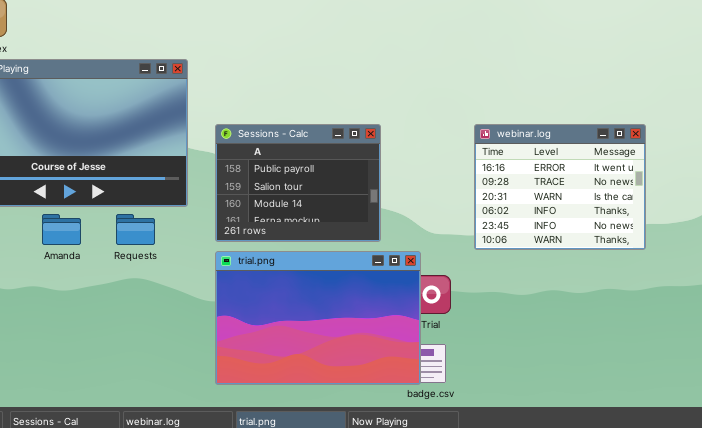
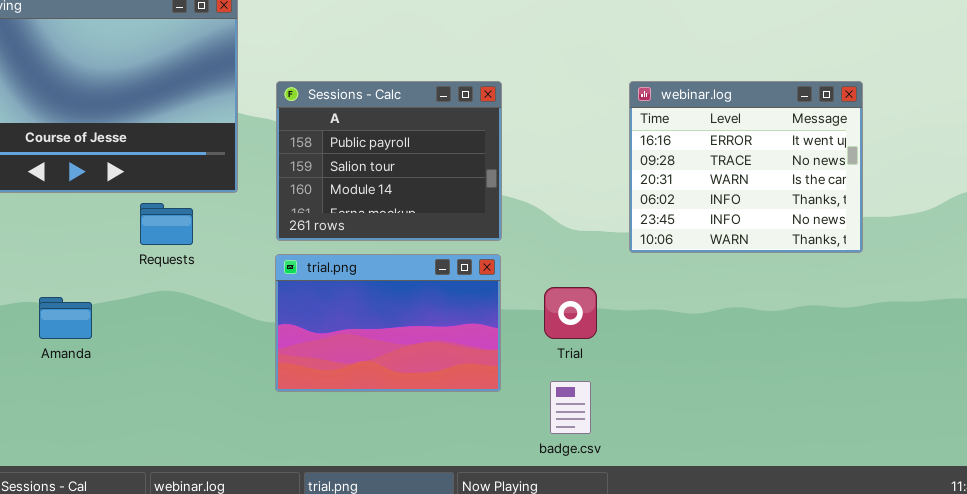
Amanda: [42,214,81,245] -> [39,297,92,339], moved
trial.png: [215,251,421,385] -> [275,254,501,392], resized

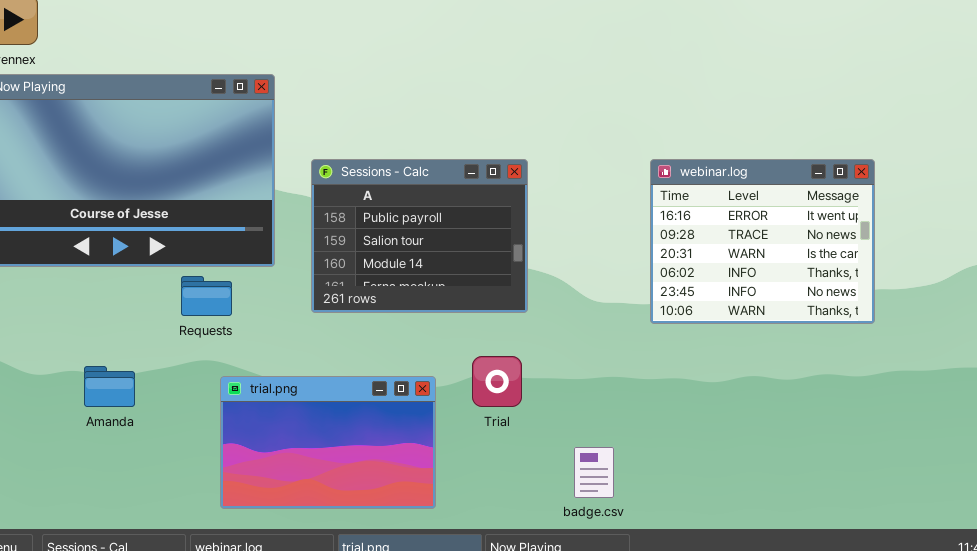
trial.png: [275,254,501,392] -> [220,376,436,509], moved
Trial: [544,287,597,339] -> [472,356,522,407], moved

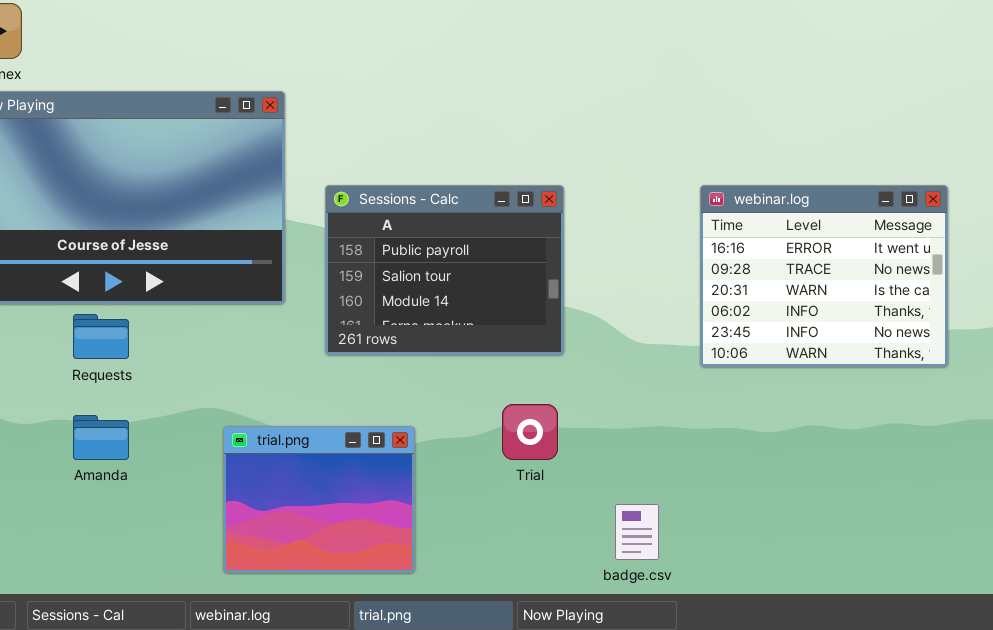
Requests: [181,276,232,316] -> [73,314,129,359], moved
trial.png: [220,376,436,509] -> [223,426,415,573], resized

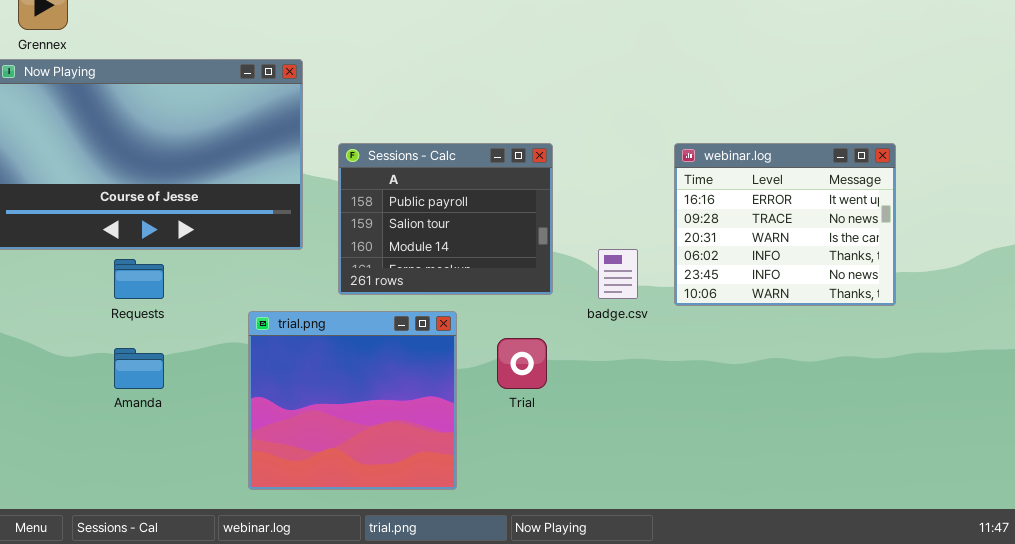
trial.png: [223,426,415,573] -> [248,311,457,490], resized
badge.csv: [615,504,659,560] -> [598,249,638,299], moved

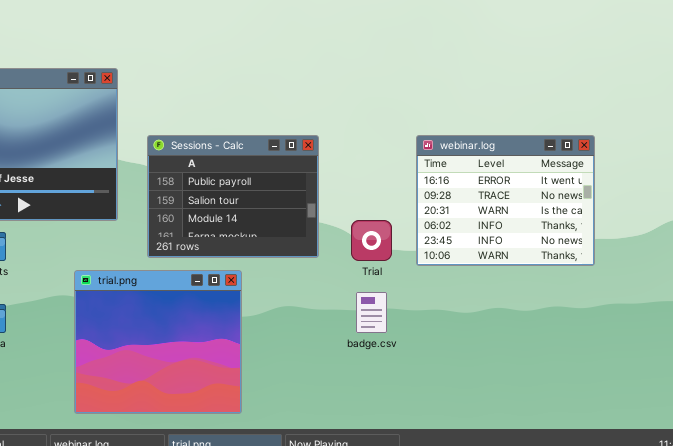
badge.csv: [598,249,638,299] -> [356,292,387,333], moved
Trial: [497,338,547,389] -> [351,220,392,261], moved

